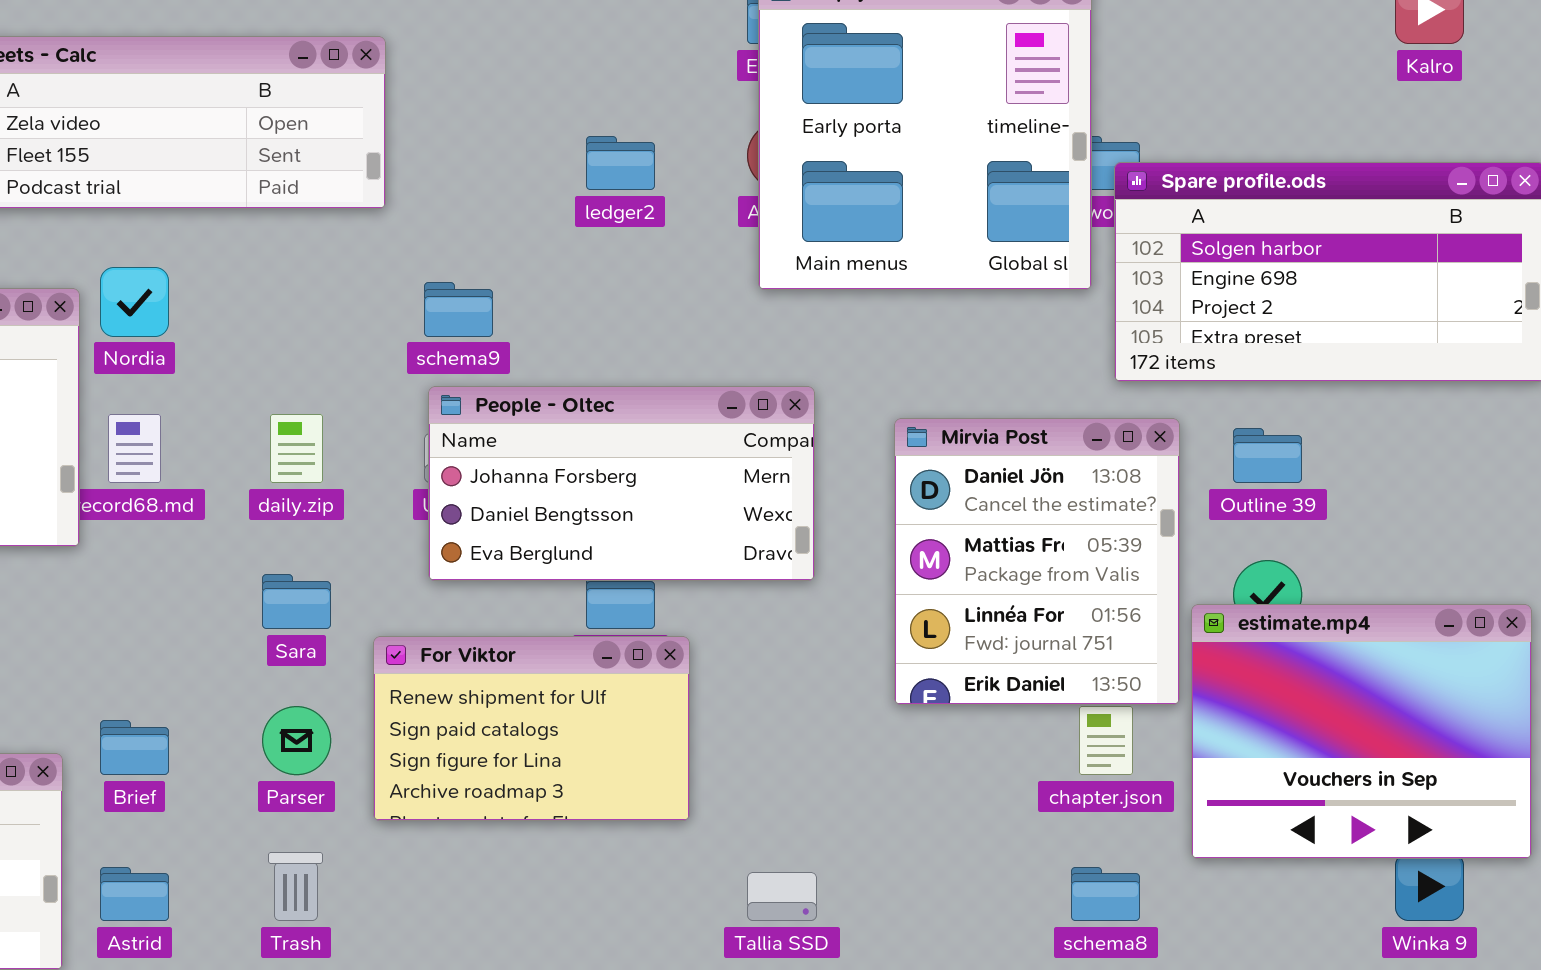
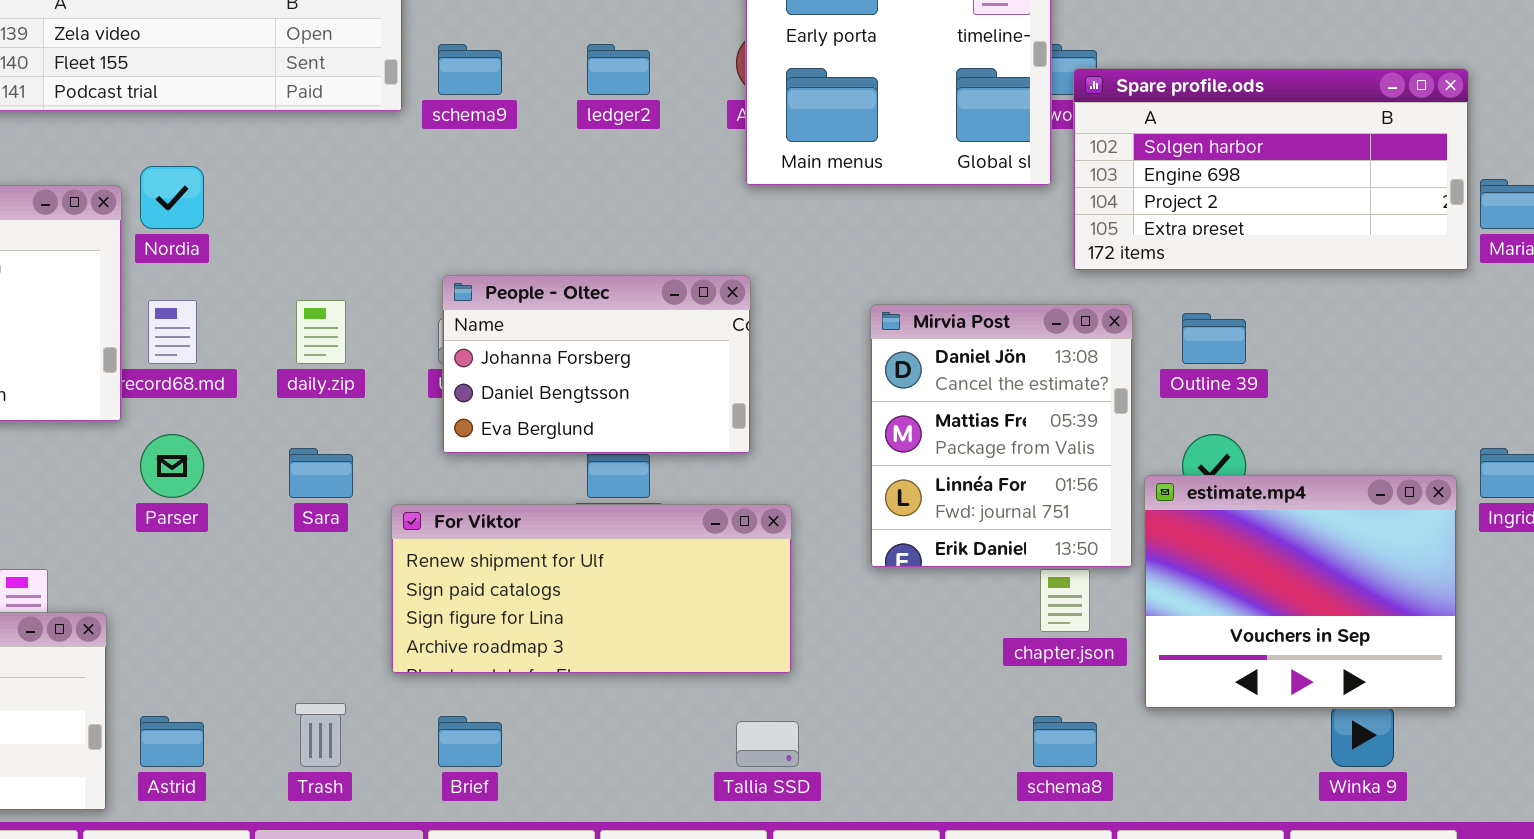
schema9: [424,282,493,337] -> [438,44,502,95], moved
People - Oltec: [428,386,815,581] -> [442,275,751,454], resized
For Viktor: [373,636,690,821] -> [391,504,792,674], resized
Parser: [262,706,331,775] -> [140,434,204,498], moved
Brief: [100,720,169,775] -> [438,716,502,767], moved

